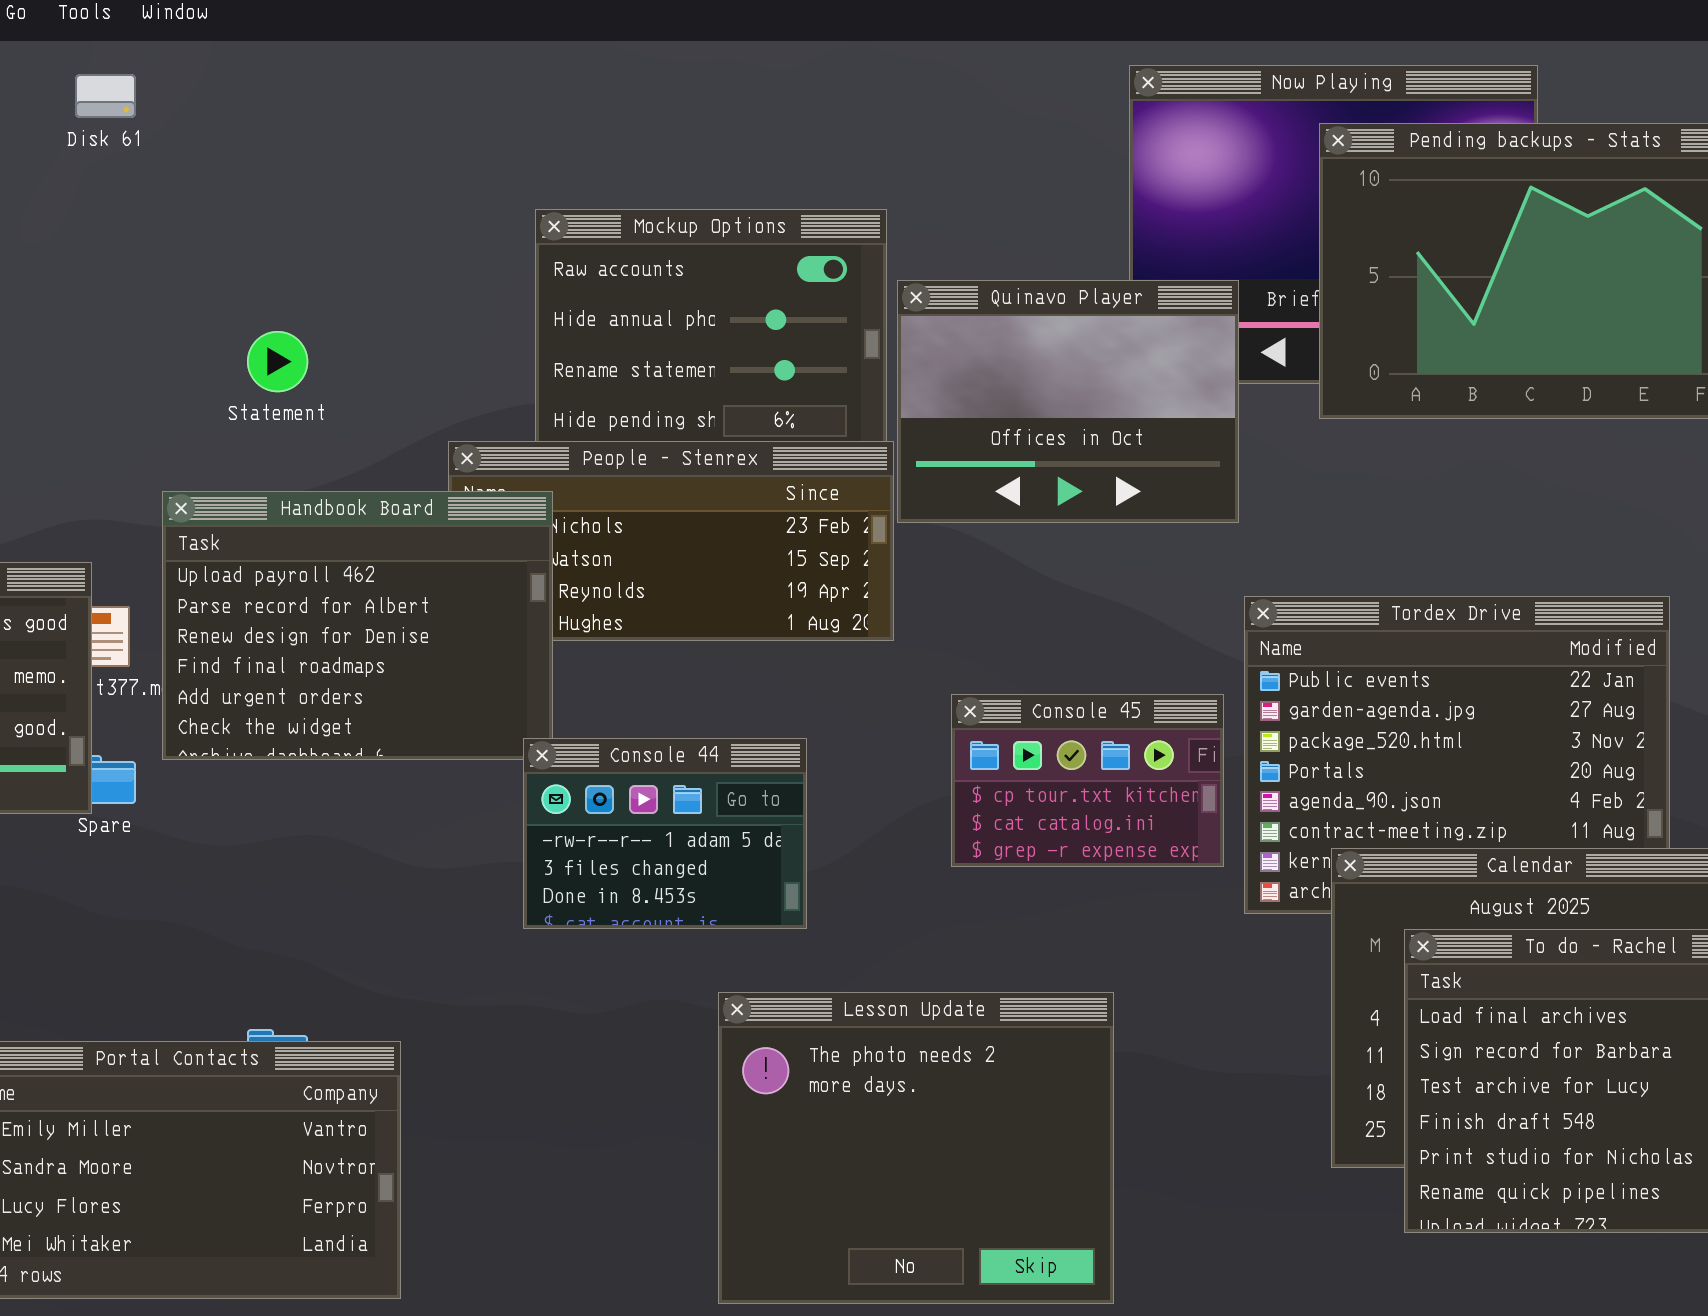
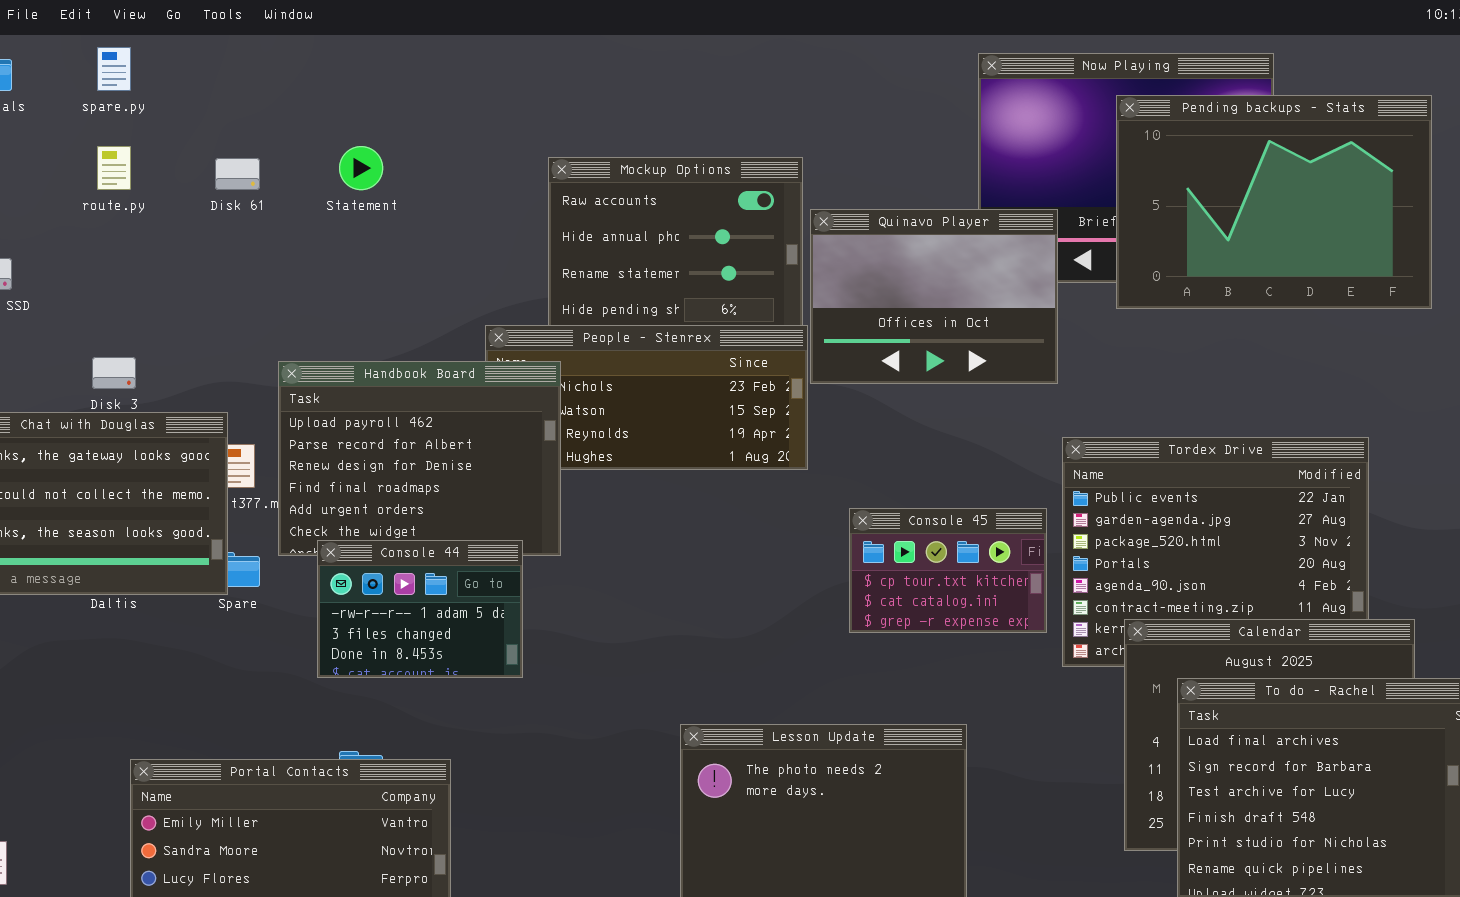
Disk 61: [75,74,136,118] -> [215,158,260,190], moved
Statement: [247,331,308,392] -> [339,146,383,190], moved
Console 44: [523,738,807,929] -> [317,540,523,678], moved

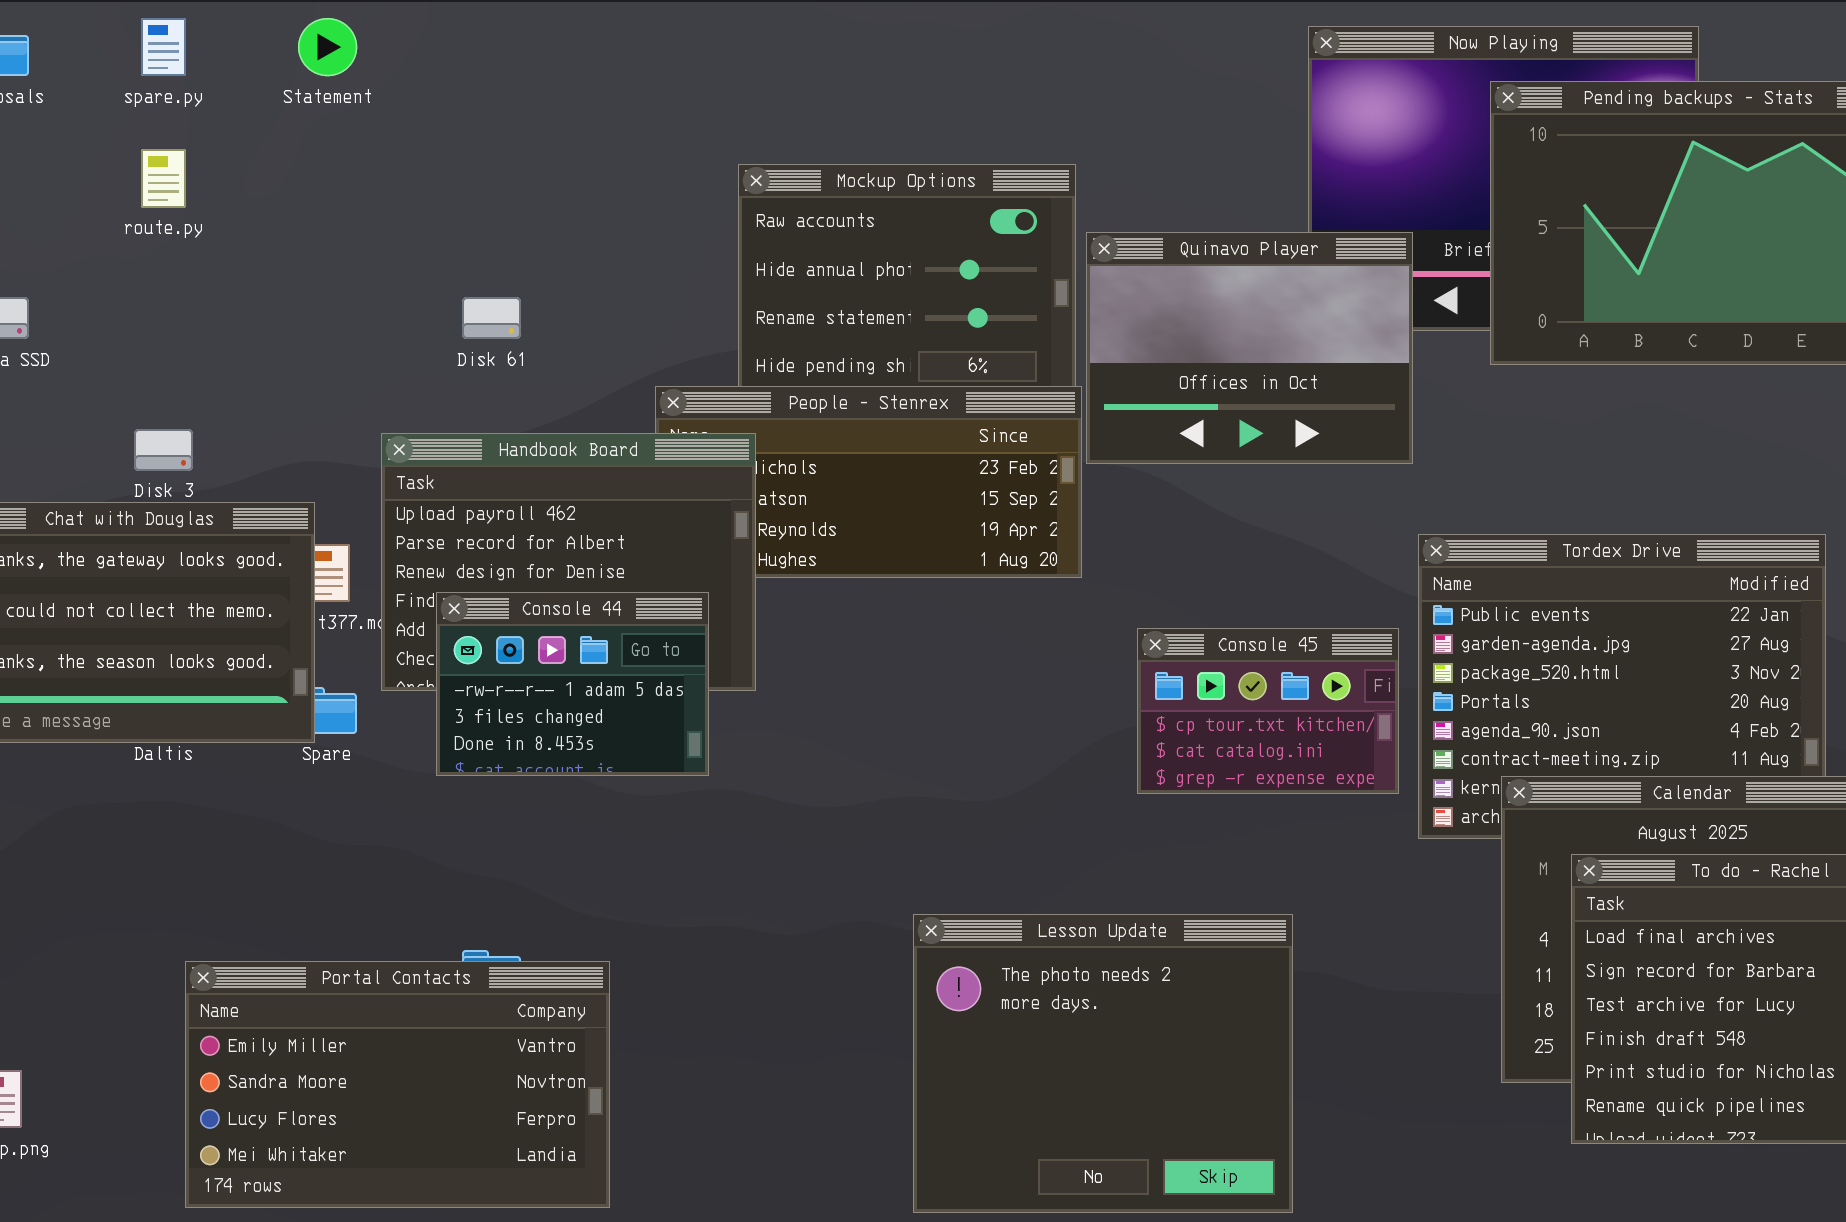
Statement: [339,146,383,190] -> [298,18,357,76], moved
Disk 61: [215,158,260,190] -> [462,297,521,339], moved
Console 44: [317,540,523,678] -> [436,592,709,776], moved

